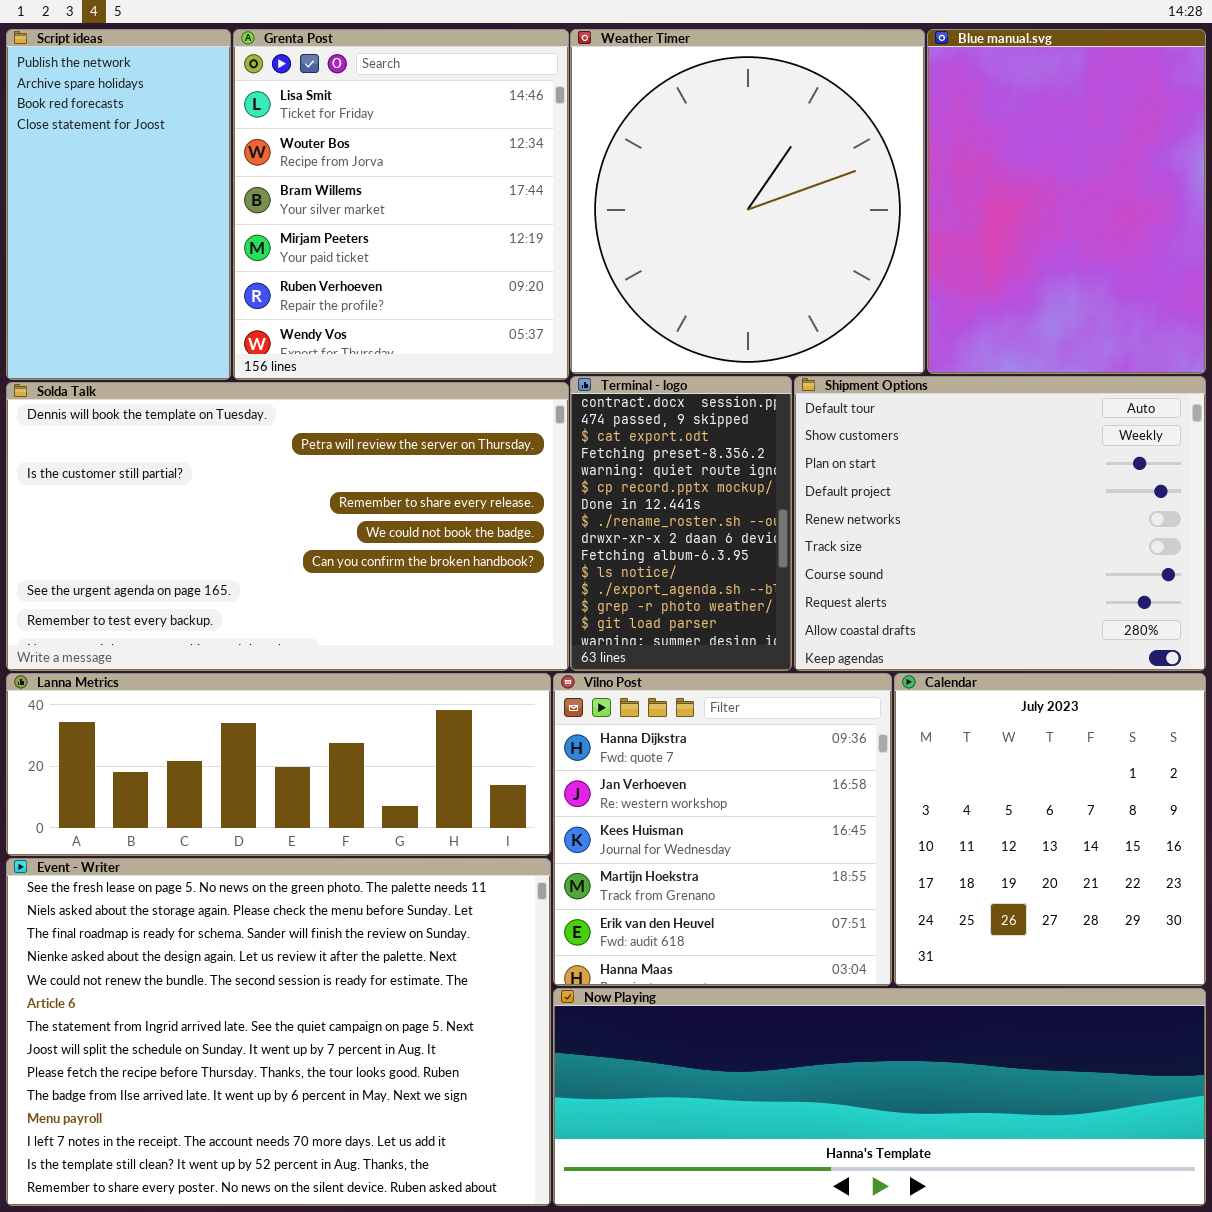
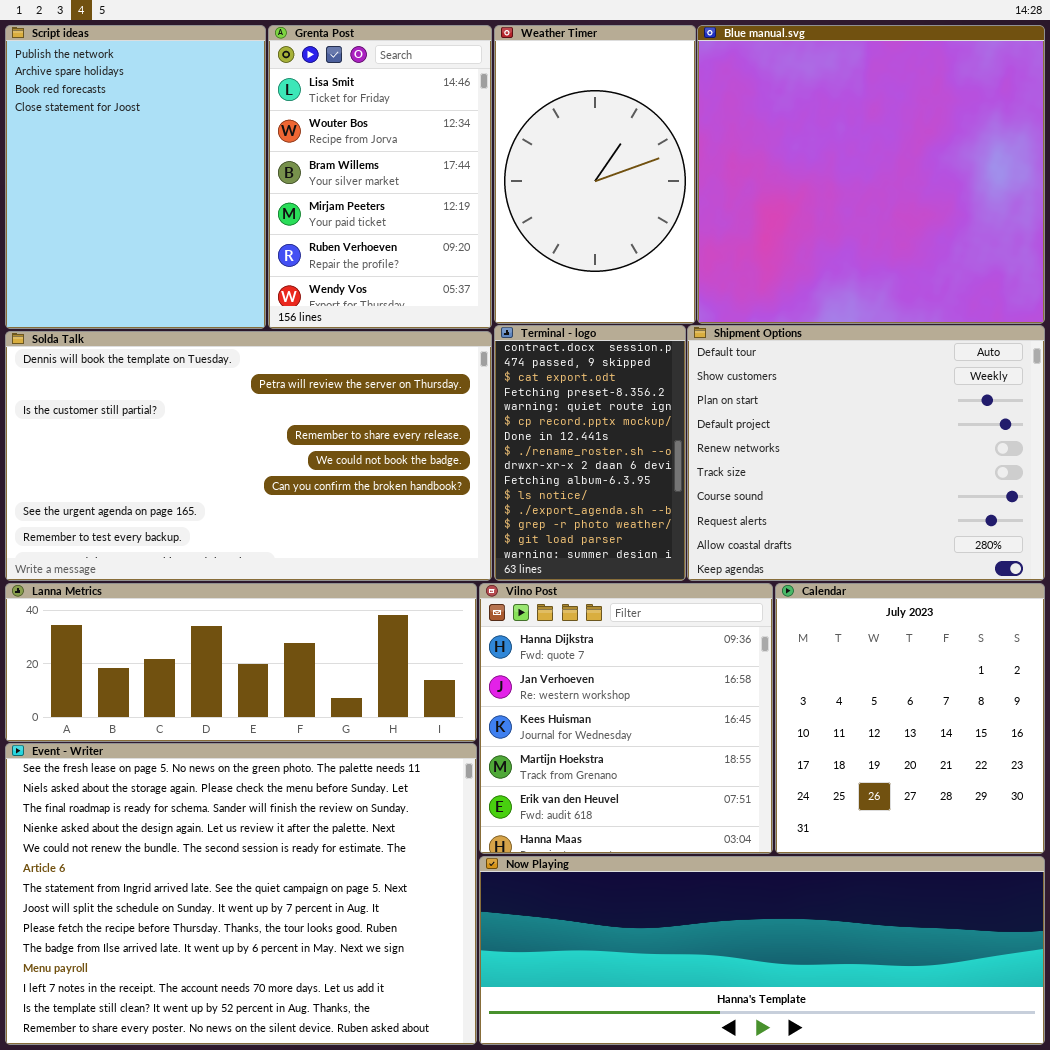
Script ideas: [6,29,231,380] -> [5,25,266,329], resized
Grenta Post: [233,29,569,380] -> [268,25,492,329], resized
Weather Timer: [570,29,925,374] -> [494,25,696,324], resized
Blue manual.svg: [927,29,1206,374] -> [697,25,1045,324], resized

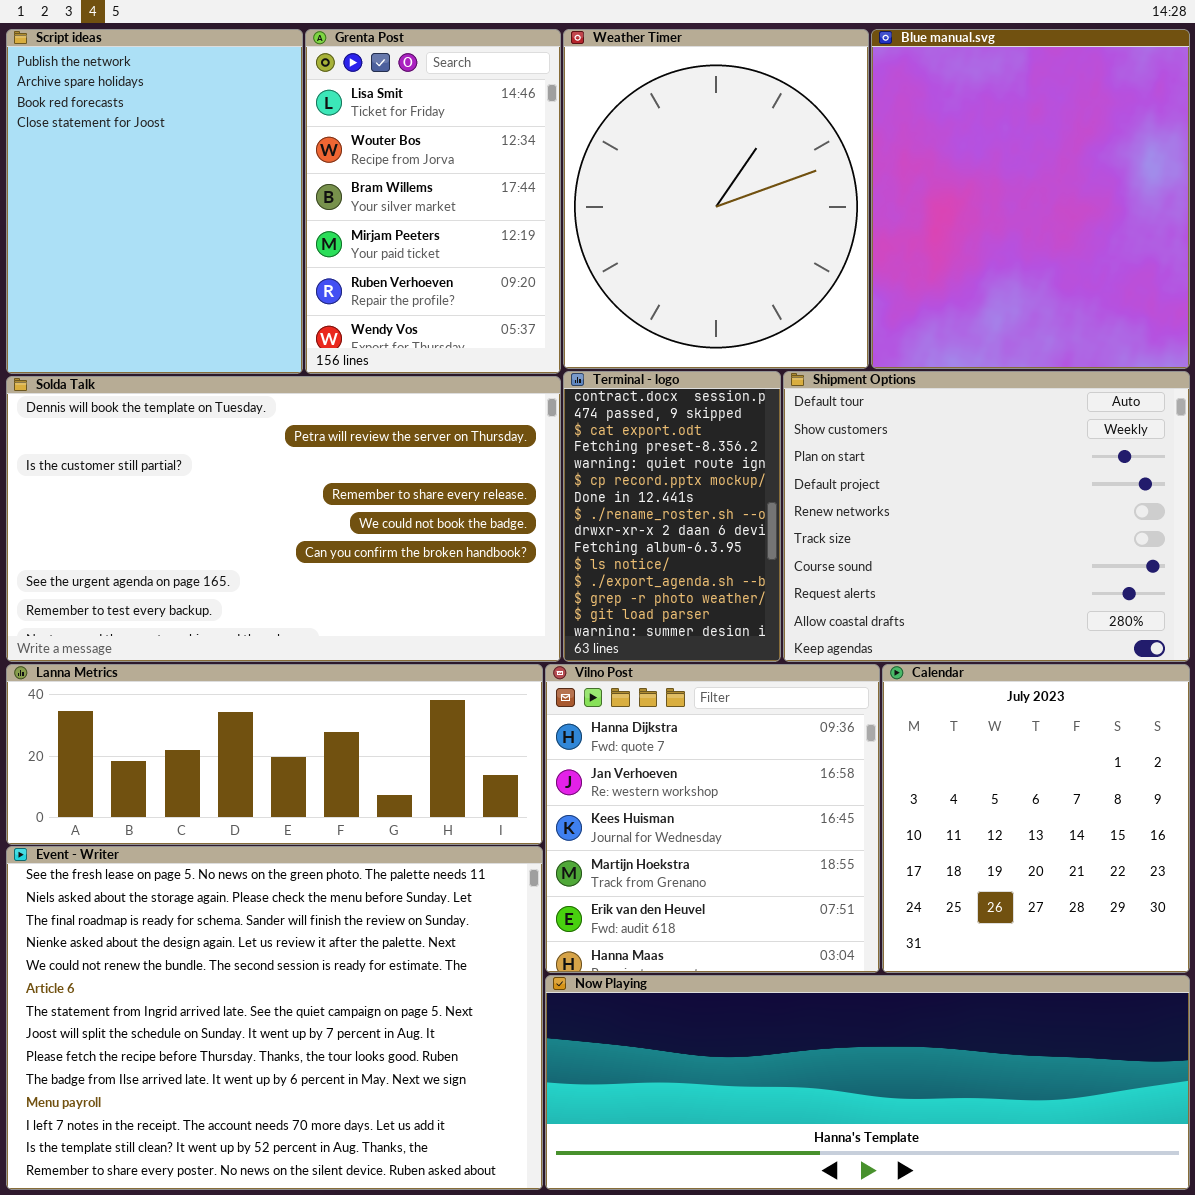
Weather Timer: [494,25,696,324] -> [563,29,869,369], resized
Blue manual.svg: [697,25,1045,324] -> [871,29,1190,369], resized

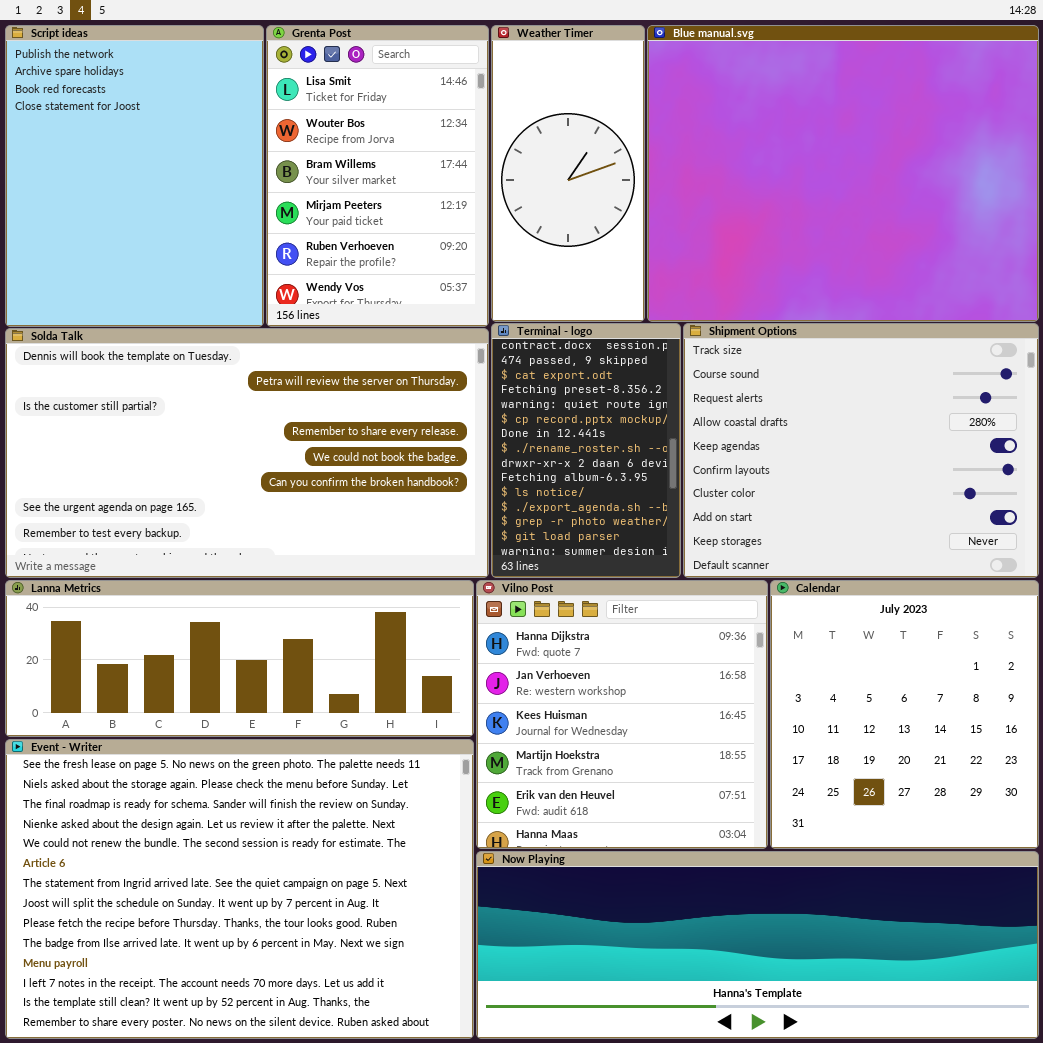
Weather Timer: [563,29,869,369] -> [491,25,645,322], resized
Blue manual.svg: [871,29,1190,369] -> [647,25,1039,322], resized
Shipment Options: [783,371,1190,662] -> [683,323,1039,578], scrolled down 5 rows

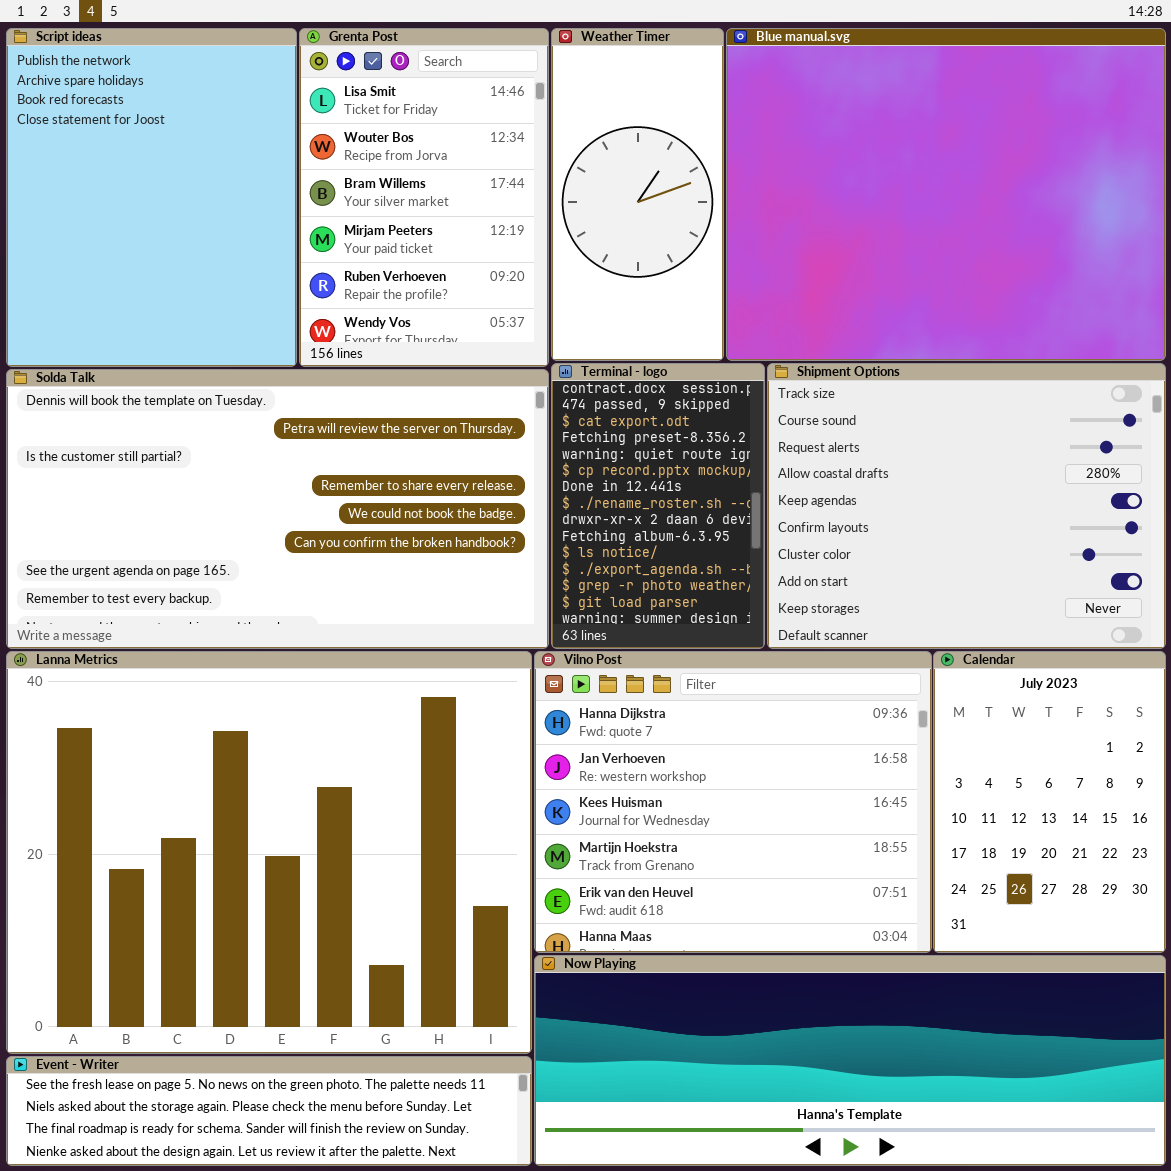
Lanna Metrics: [5,580,474,737] -> [6,651,532,1054], resized
Vilno Post: [476,580,768,849] -> [534,651,932,953], resized
Calendar: [770,580,1039,849] -> [933,651,1166,953], resized
Event - Writer: [5,739,474,1039] -> [6,1056,532,1166], resized

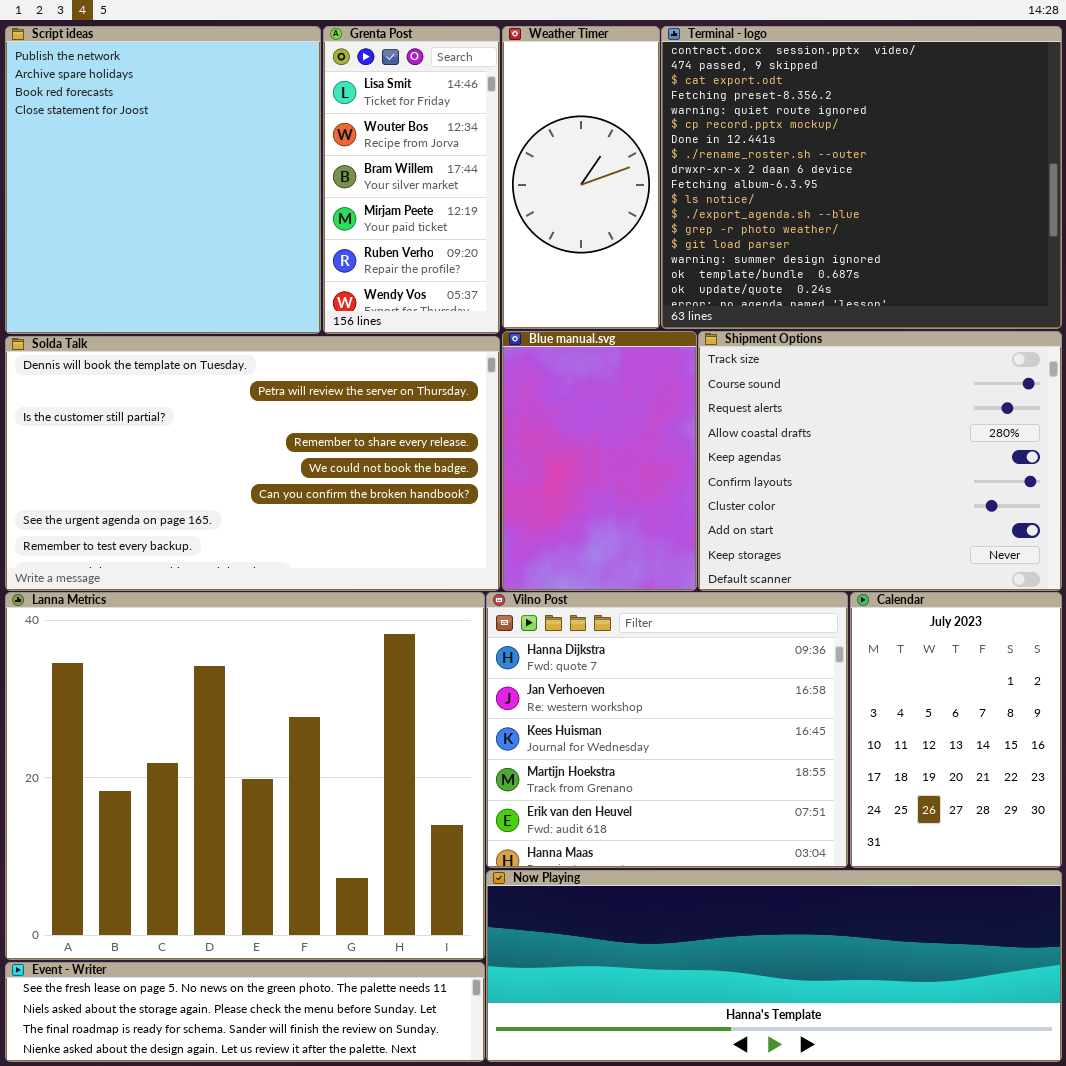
Script ideas: [6,28,297,367] -> [5,26,321,334], resized
Grenta Post: [299,28,549,367] -> [323,26,500,334], resized
Blue manual.svg: [726,28,1166,361] -> [502,331,697,591], moved, resized
Terminal - logo: [551,363,765,649] -> [661,26,1062,329], moved, resized

